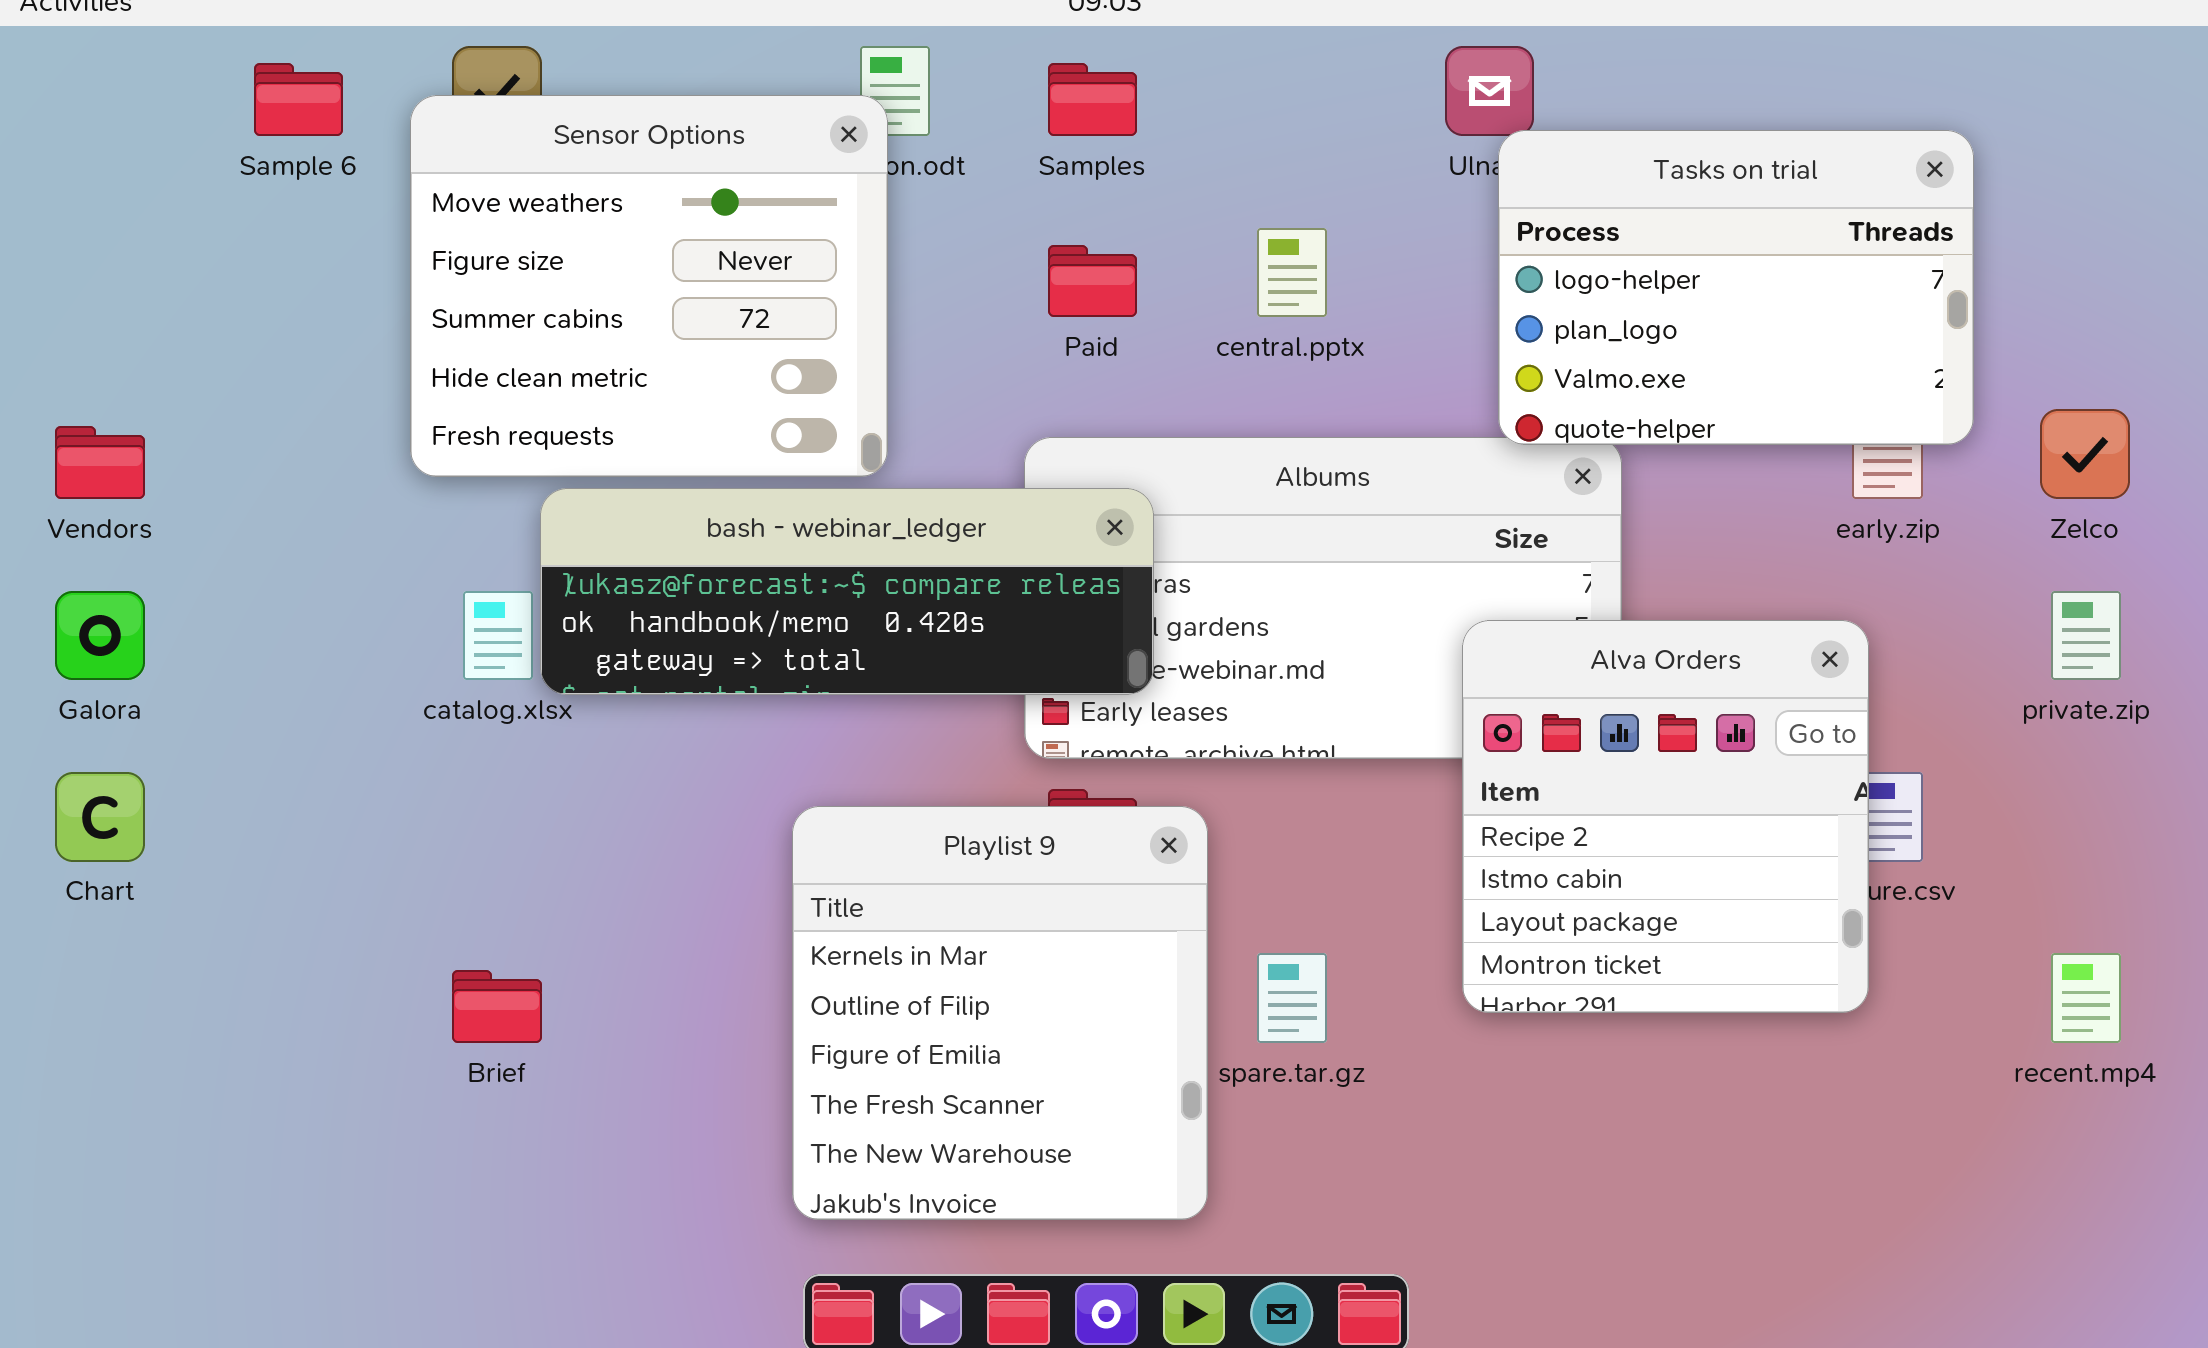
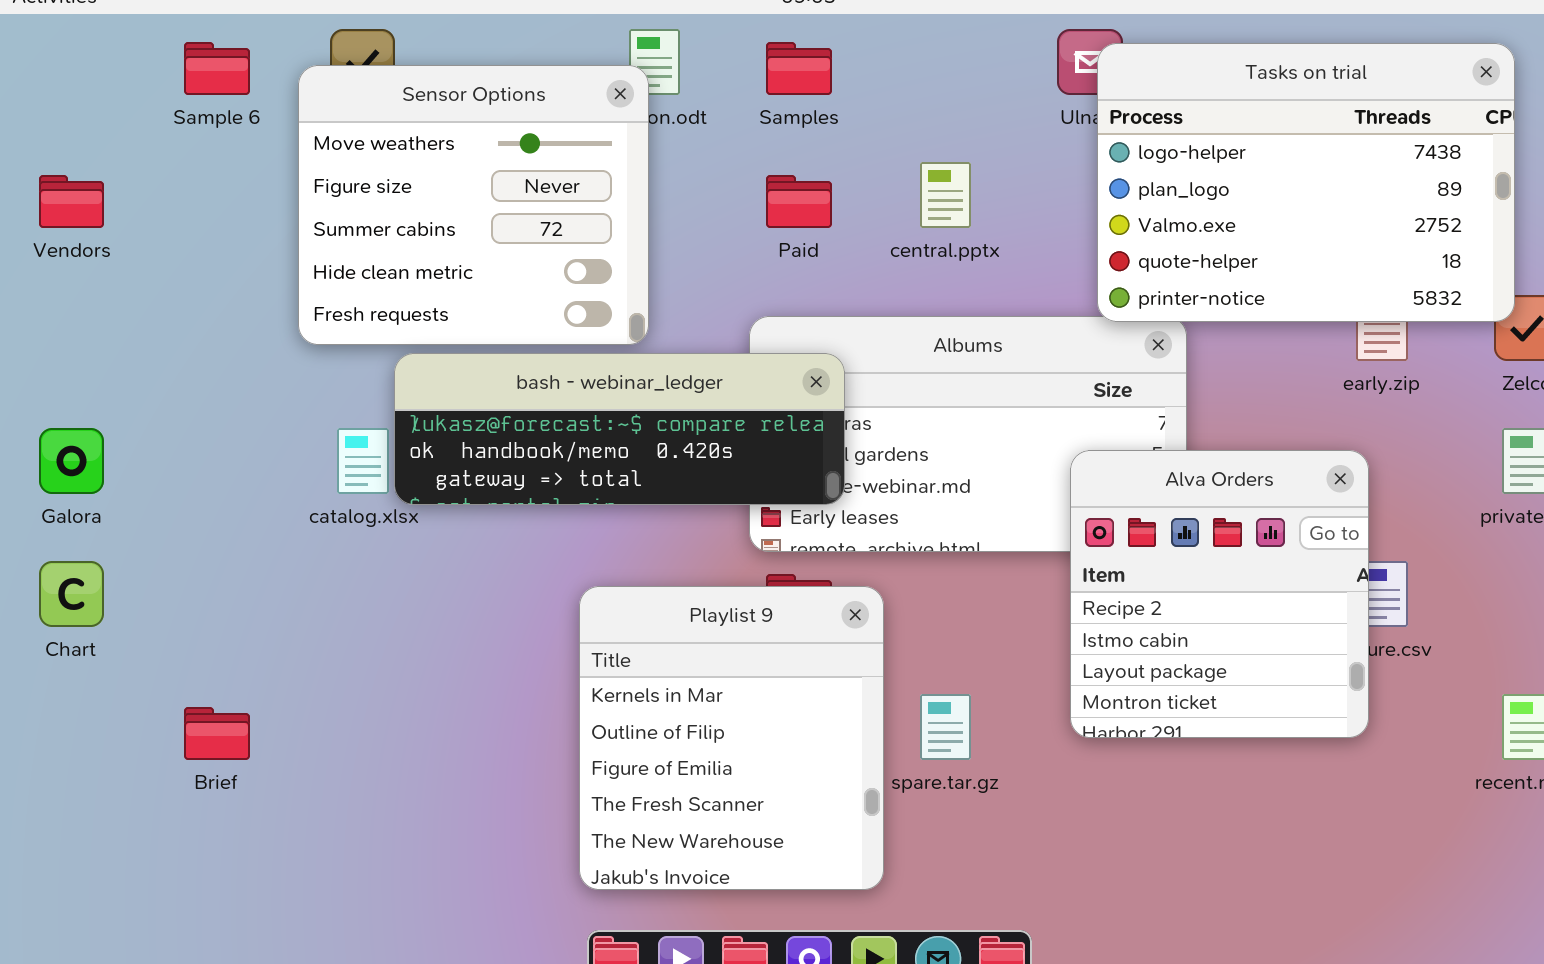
Tasks on trial: [1498,130,1974,445] -> [1097,43,1515,322], resized
Vendors: [55,426,145,499] -> [39,175,104,228], moved
Brief: [452,970,542,1043] -> [184,707,250,760], moved

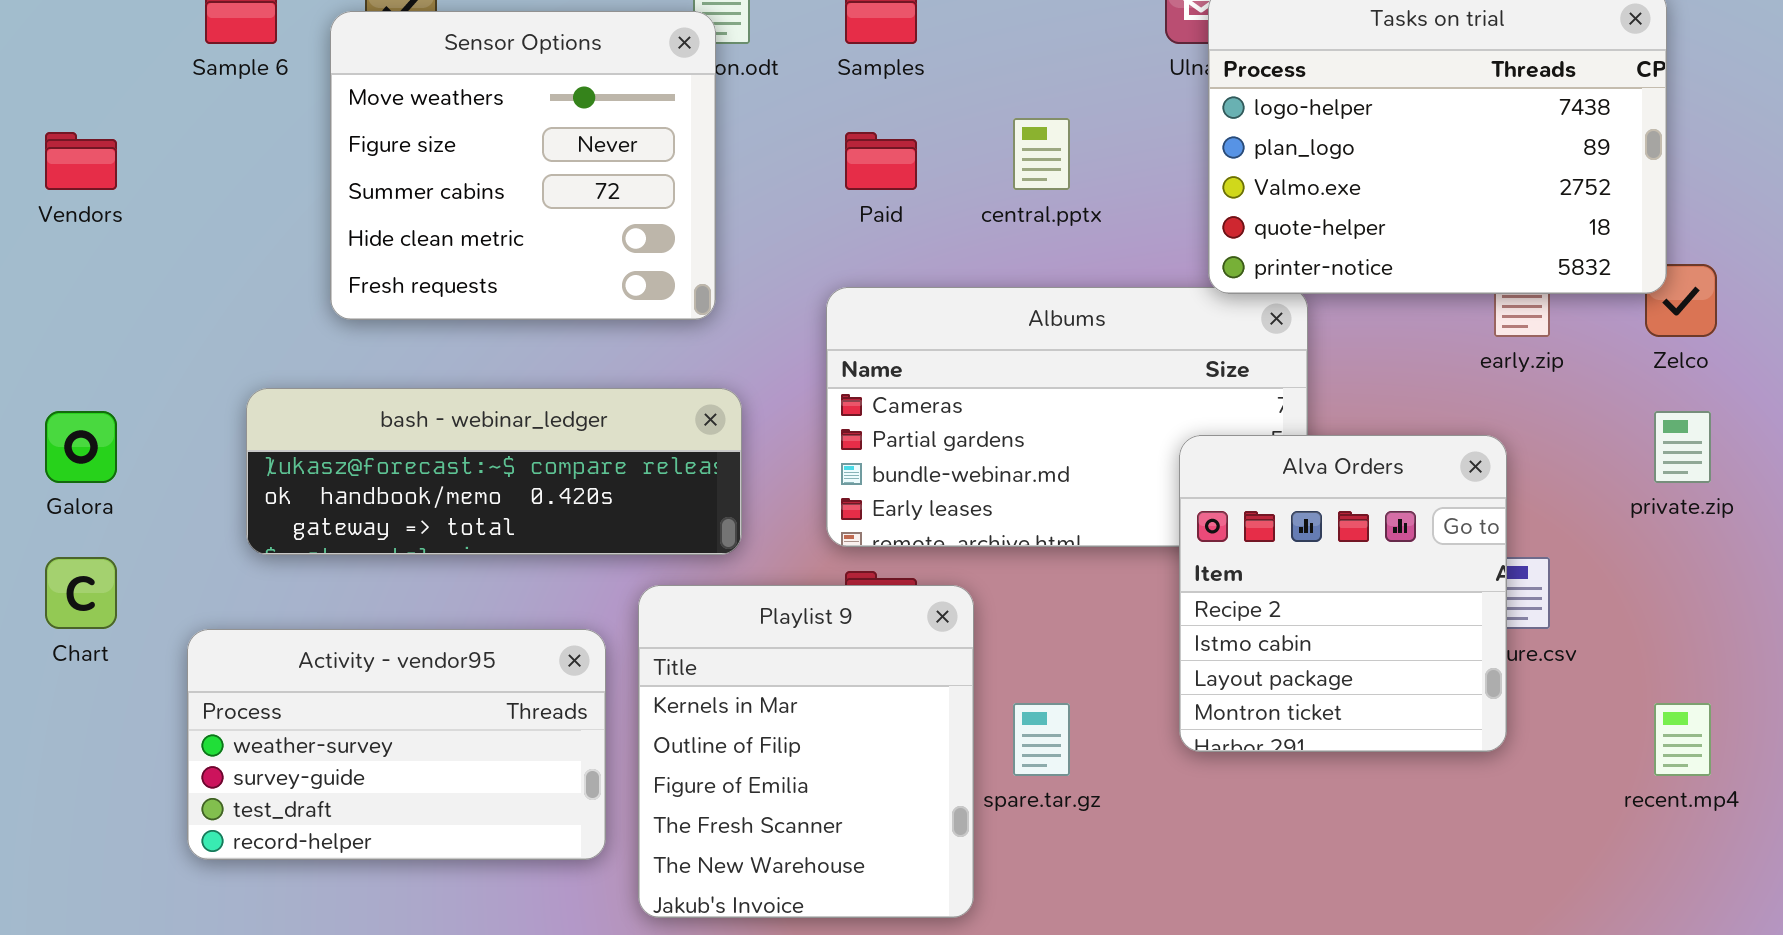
bash - webinar_ledger: [394,353,845,505] -> [246,388,742,555], moved
Activity - vendor95: none -> [187,629,606,860], opened

